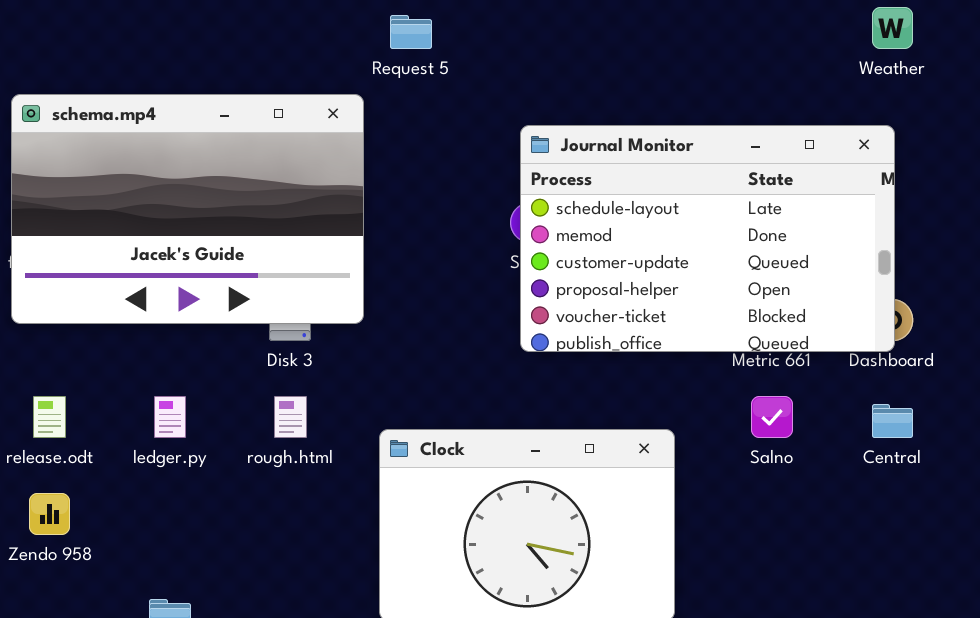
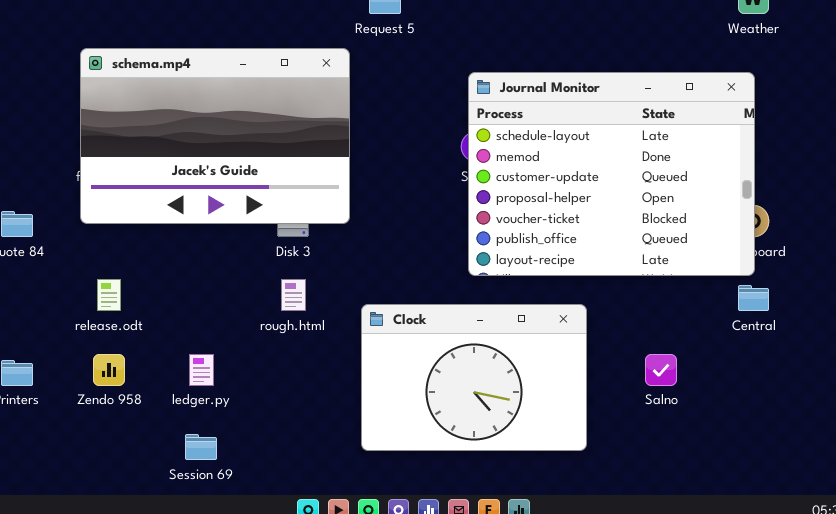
Journal Monitor: [520,125,895,352] -> [468,72,755,276], resized
ledger.py: [154,396,186,438] -> [189,354,214,386], moved
Salno: [751,396,793,438] -> [645,354,677,386], moved

